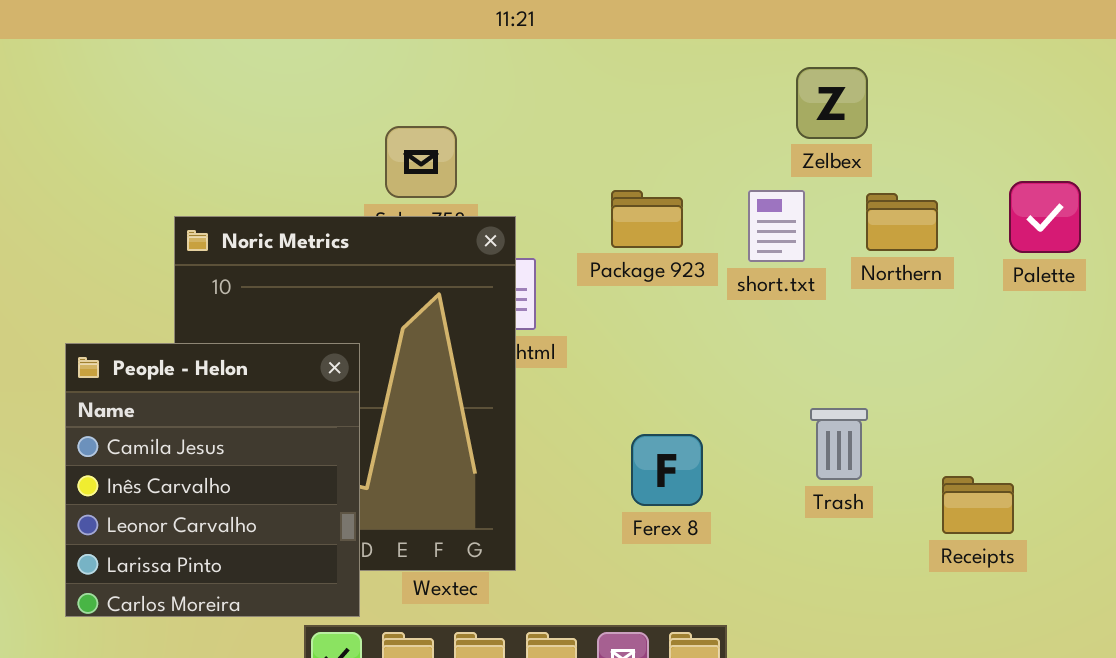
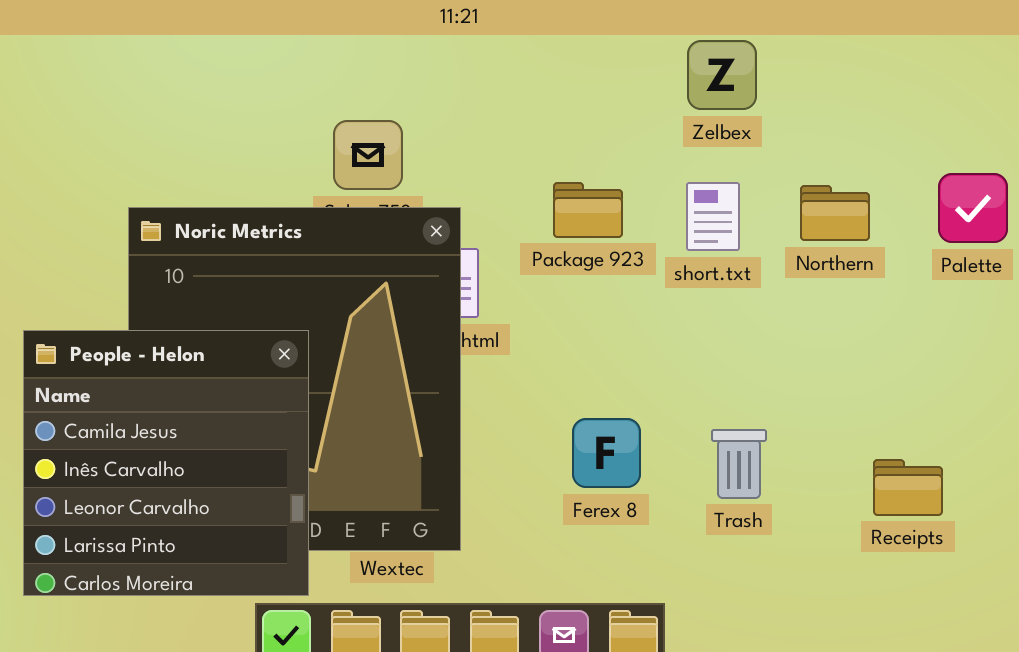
Zelbex: [796,67,868,139] -> [687,40,757,110], moved
Trash: [810,408,868,480] -> [711,429,767,499], moved

